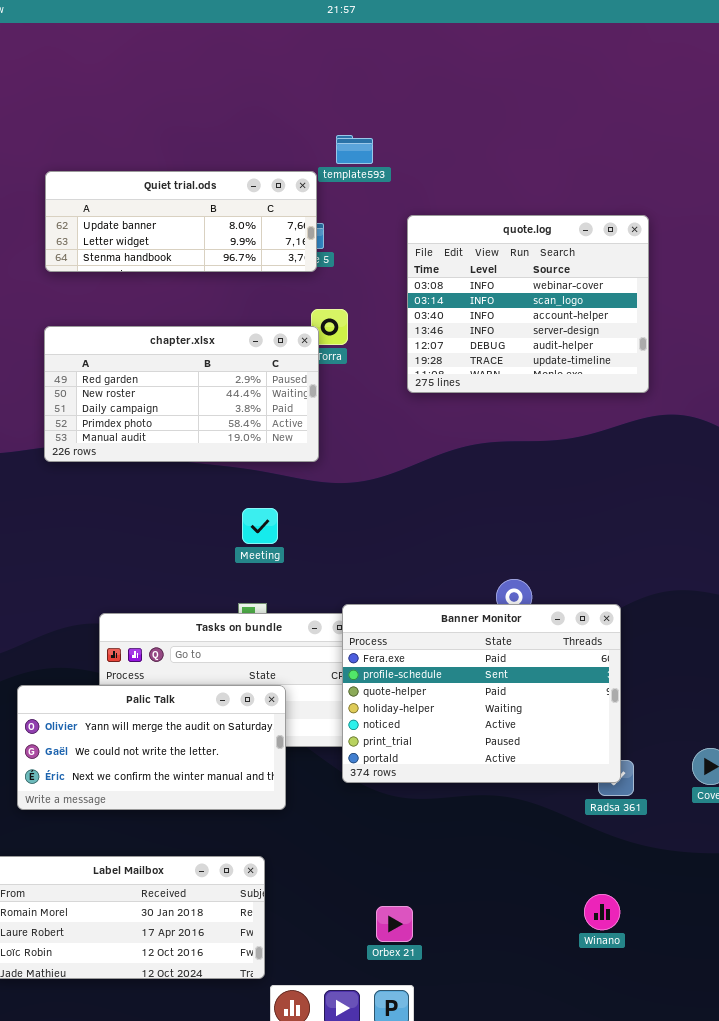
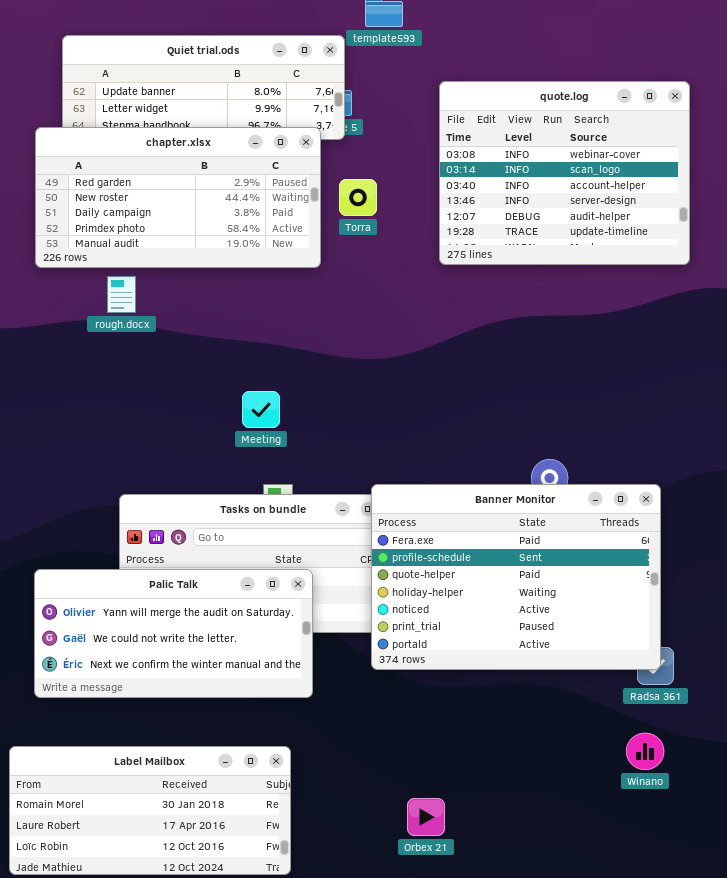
chapter.xlsx: [44,326,319,462] -> [35,127,321,268], moved
Meeting: [242,508,278,544] -> [242,391,280,428], moved
Winano: [584,894,620,930] -> [626,733,664,770], moved

